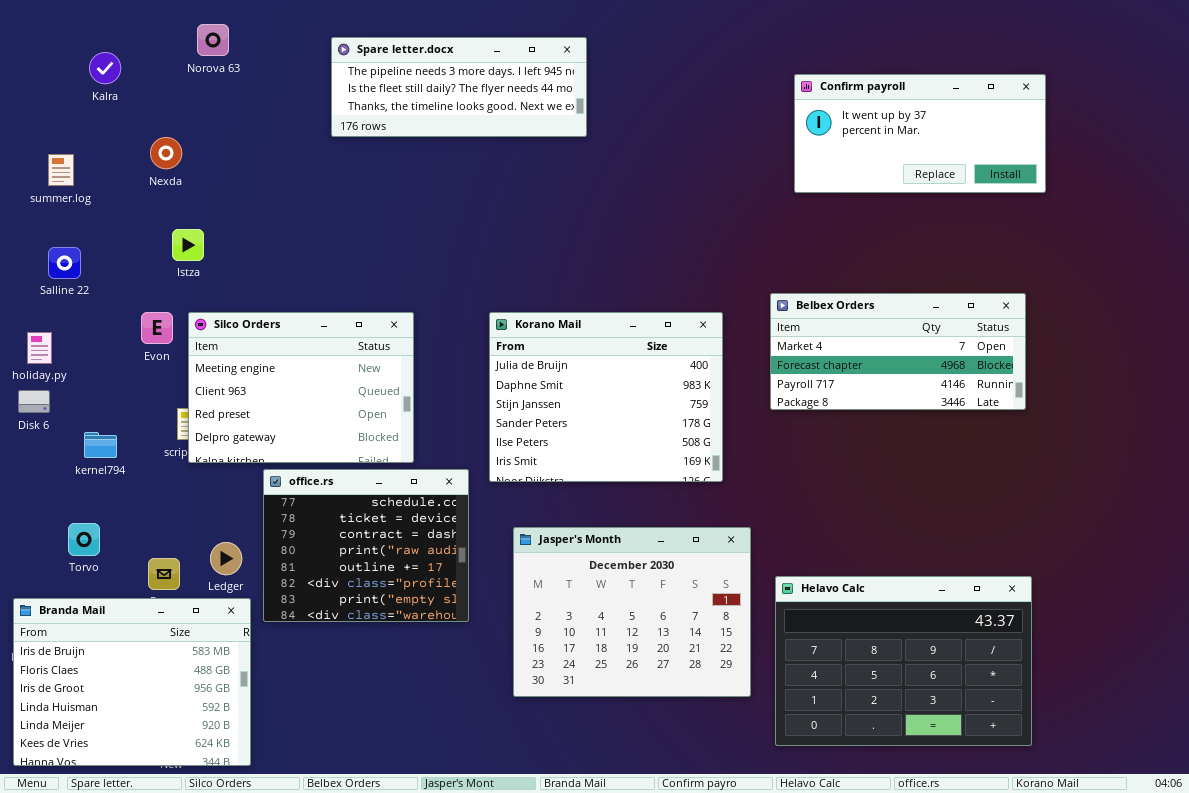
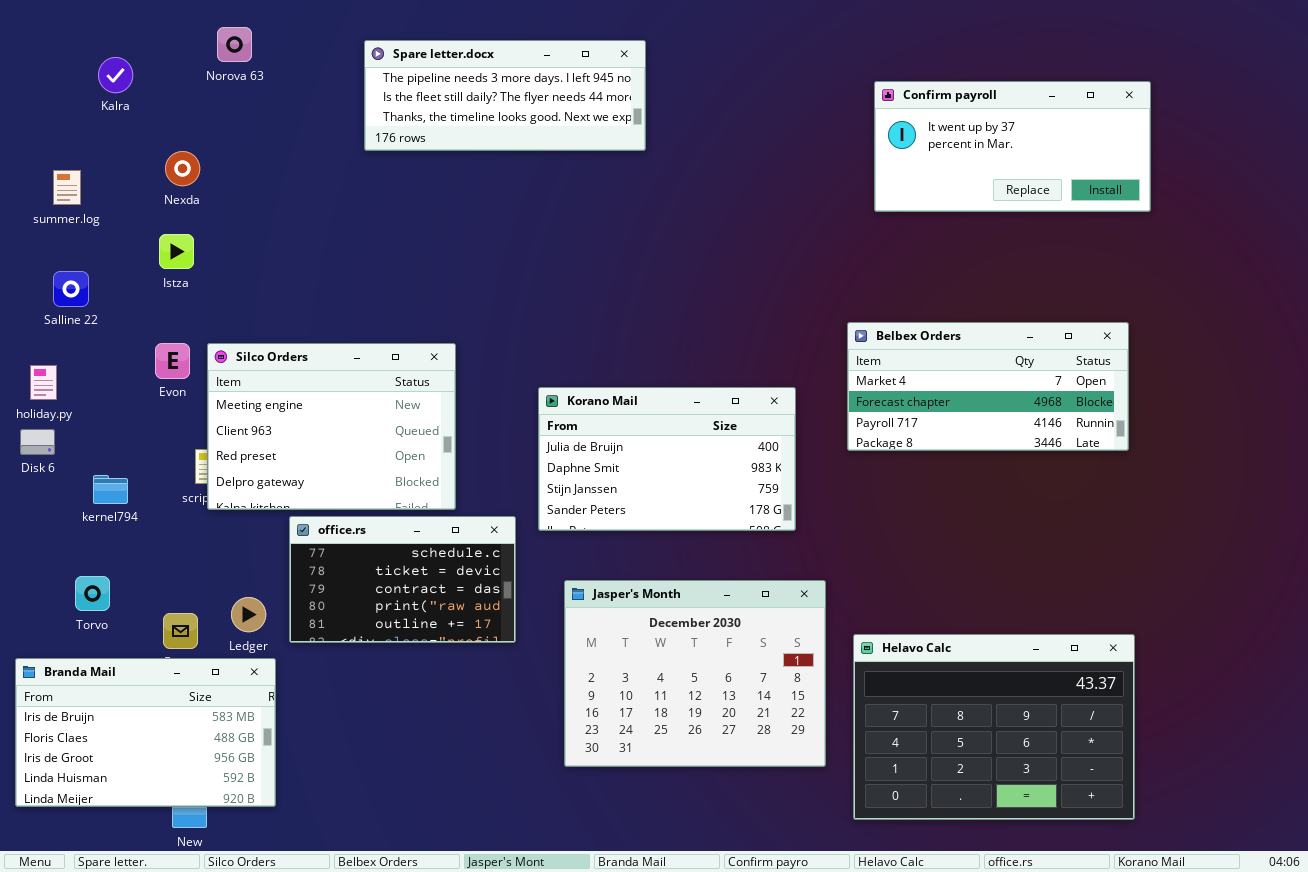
Istza: [172,229,204,261] -> [159,234,194,269], moved
Korano Mail: [489,312,723,482] -> [538,387,796,531], resized
office.rs: [263,469,469,622] -> [289,516,516,643], resized
Branda Mail: [13,598,251,766] -> [15,658,276,807], resized

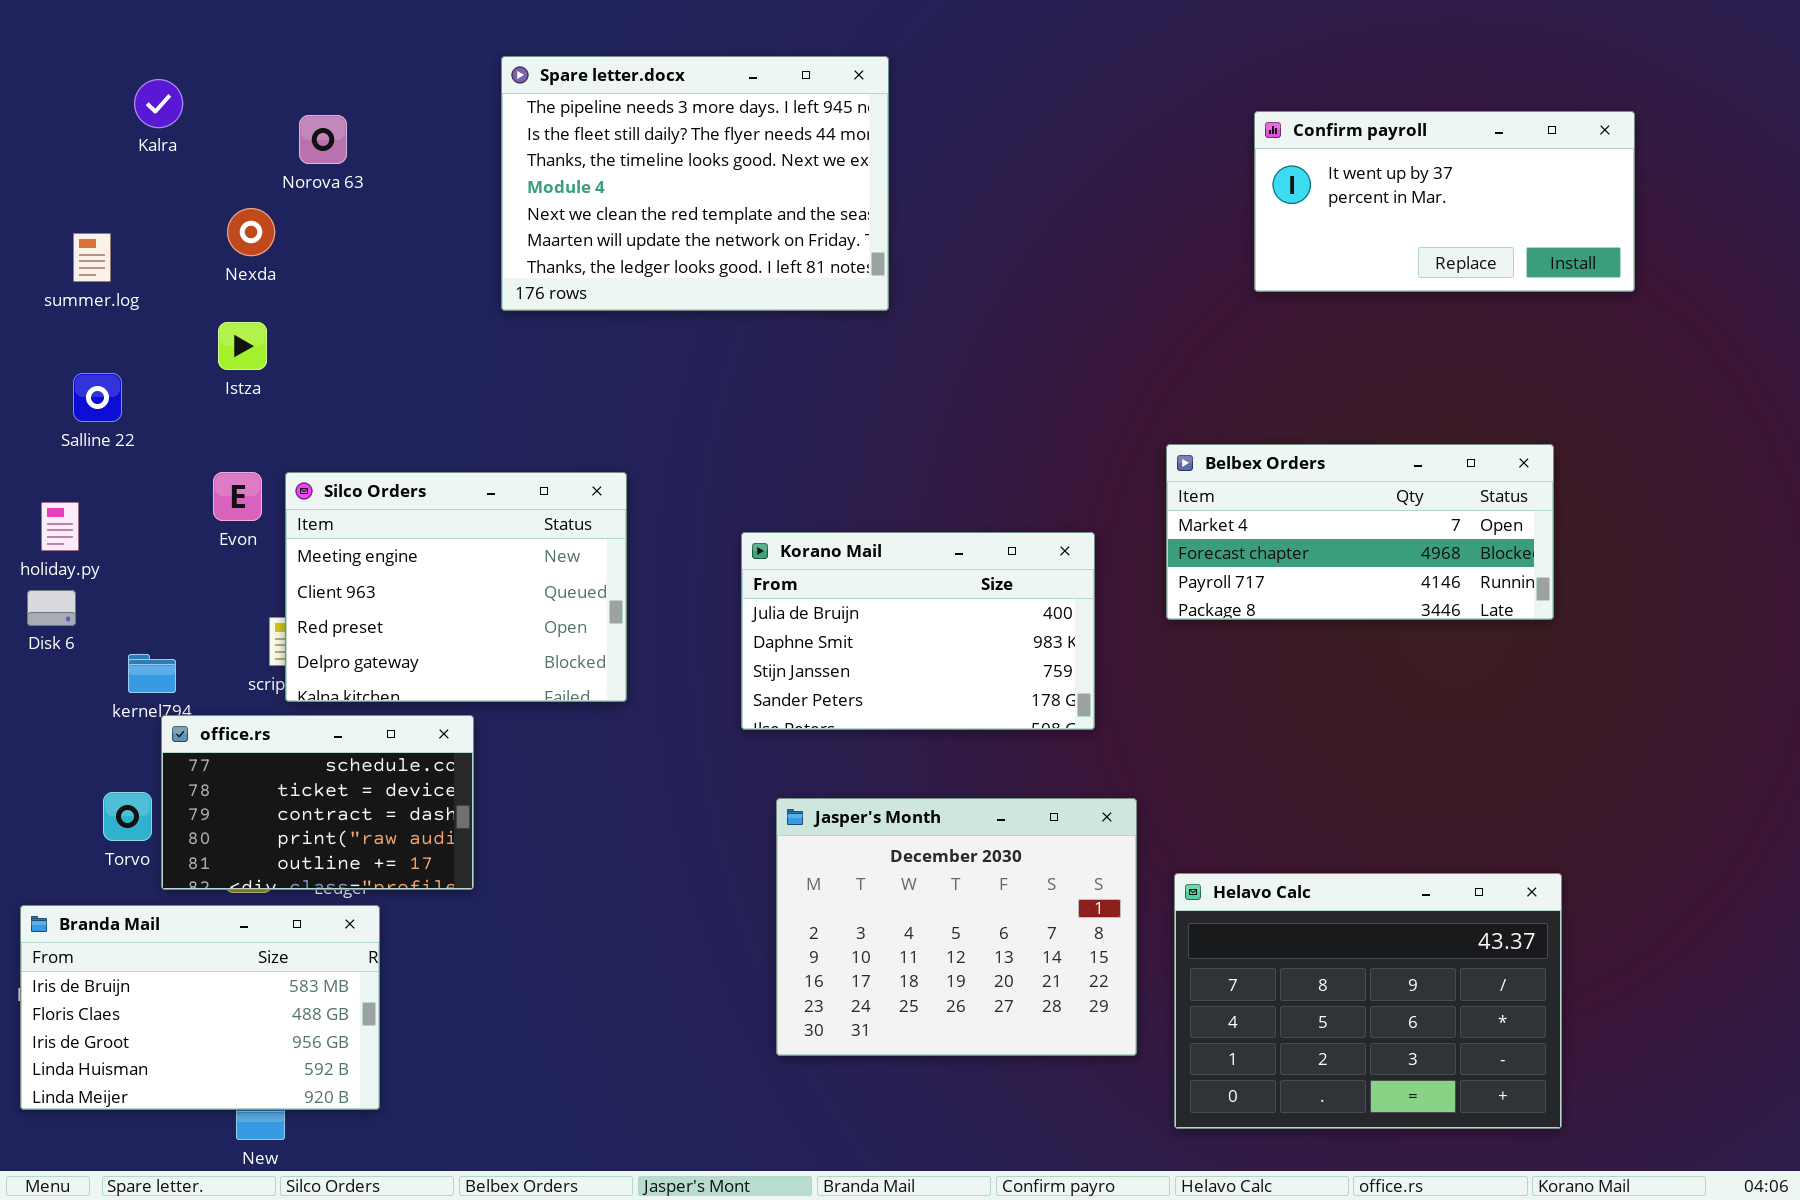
Norova 63: [217,27,252,62] -> [299,115,347,164], moved
Spare letter.docx: [364,40,646,151] -> [501,56,889,311], resized
Confirm payroll: [874,81,1151,212] -> [1254,111,1635,292], moved
office.rs: [289,516,516,643] -> [161,715,474,890], moved

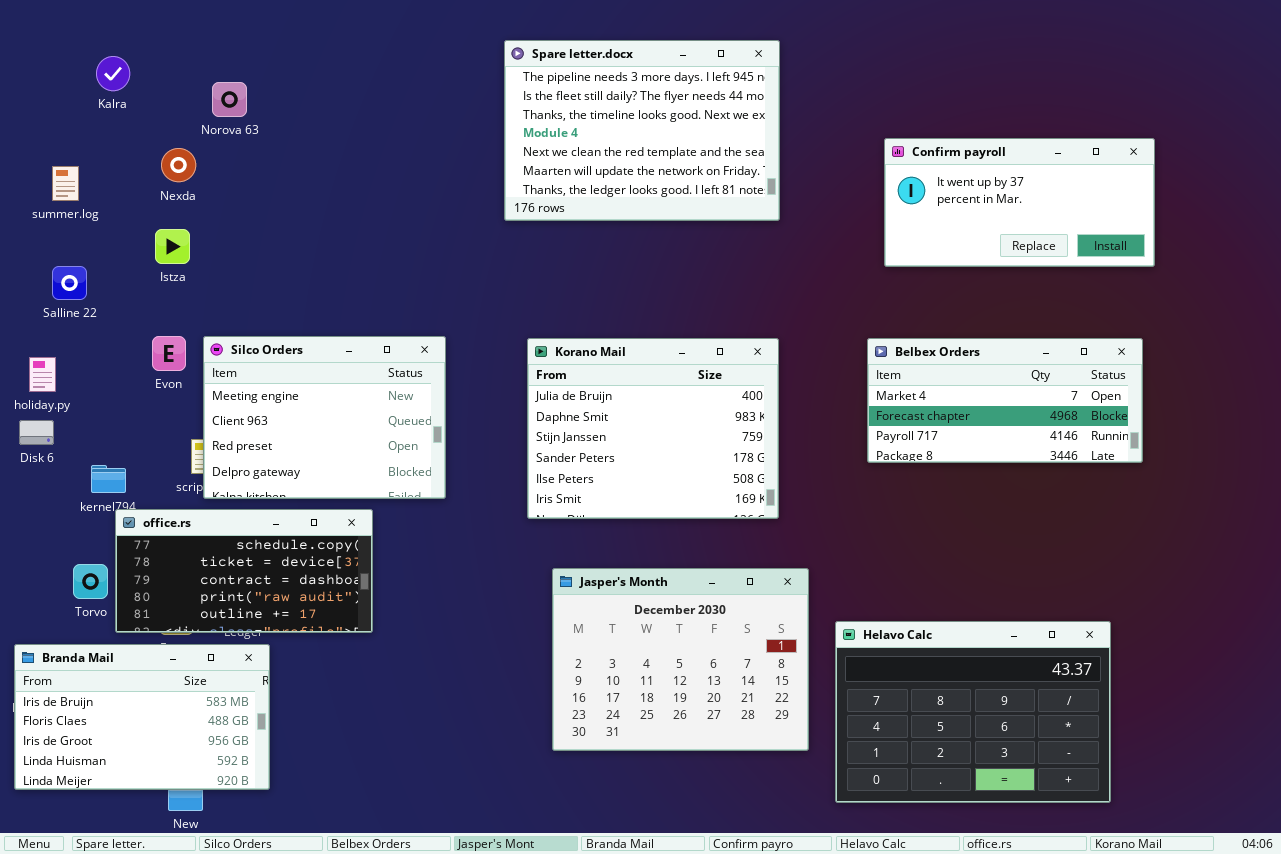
Spare letter.docx: [501,56,889,311] -> [504,40,780,221], moved
Confirm payroll: [1254,111,1635,292] -> [884,138,1155,267], moved
Belbex Orders: [1166,444,1554,620] -> [867,338,1143,463], moved
Korano Mail: [741,532,1095,730] -> [527,338,779,519], resized
office.rs: [161,715,474,890] -> [115,509,373,633], resized

